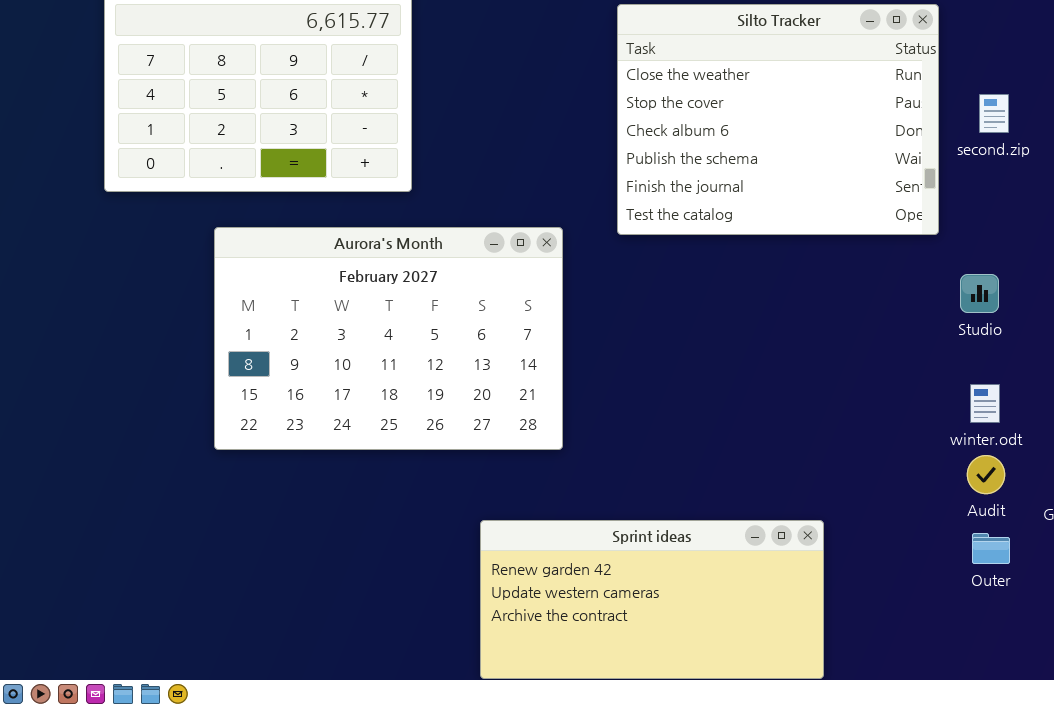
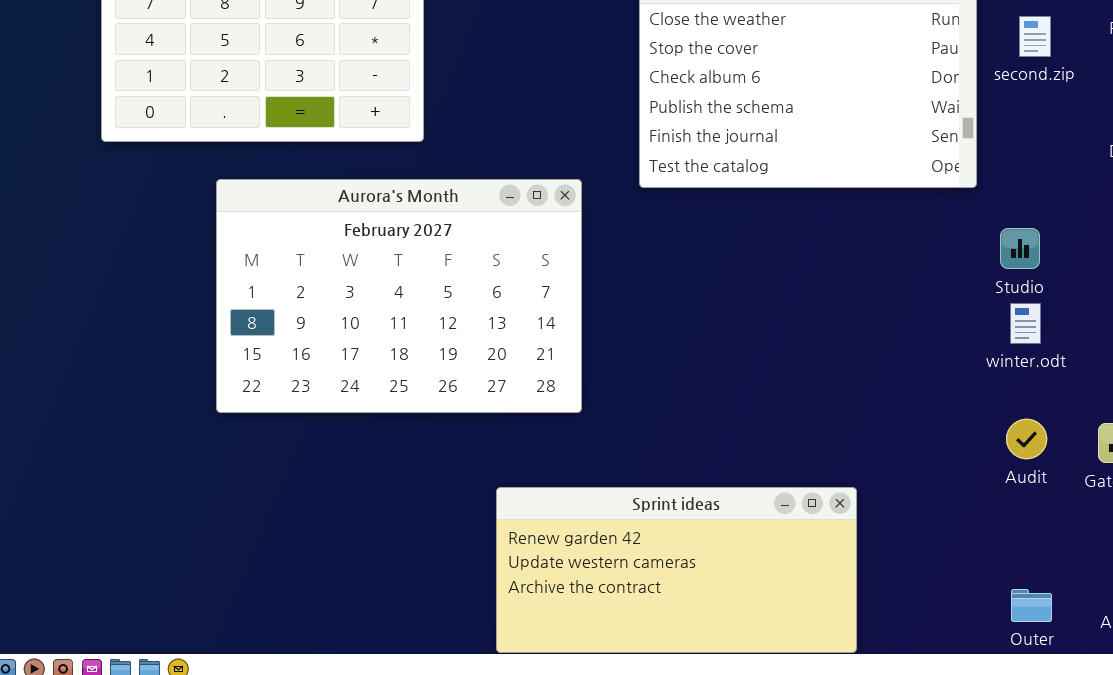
second.zip: [979,94,1009,133] -> [1019,16,1051,57], moved
winter.odt: [970,384,1000,423] -> [1010,303,1041,344], moved
Outer: [972,533,1010,564] -> [1011,589,1052,622], moved

